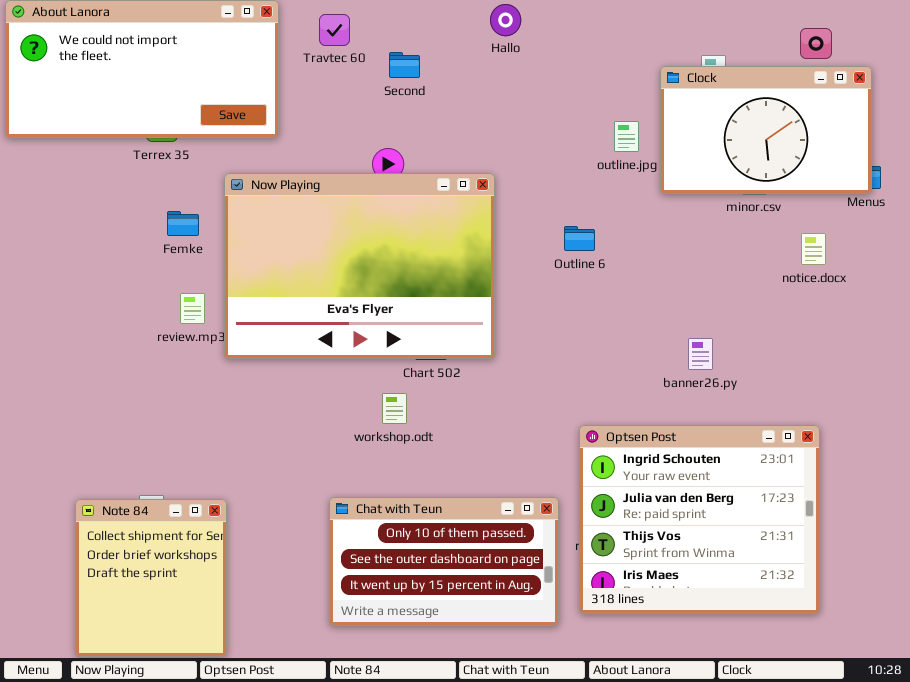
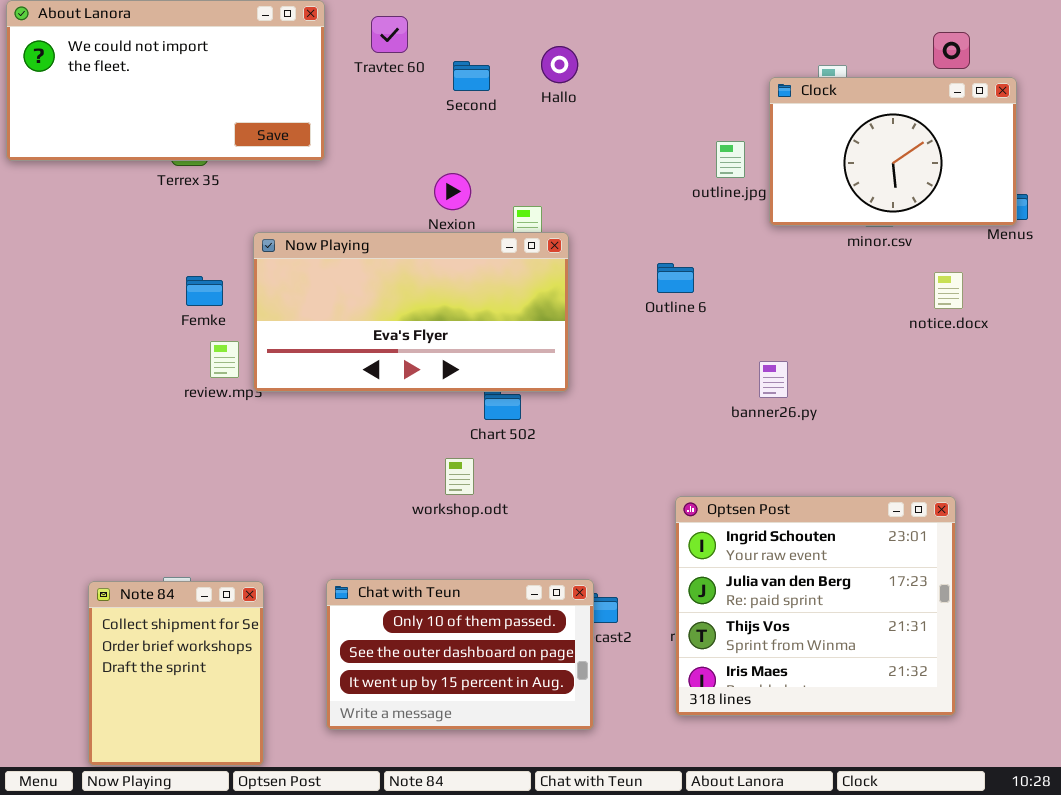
Hallo: [490,4,521,36] -> [541,46,578,83], moved
Now Playing: [224,173,495,359] -> [253,232,569,392], moved, resized
Femke: [167,211,199,236] -> [186,276,223,306], moved
banner26.py: [688,338,713,370] -> [759,361,788,398], moved
Chat with Teun: [329,497,559,626] -> [326,579,594,730], moved

